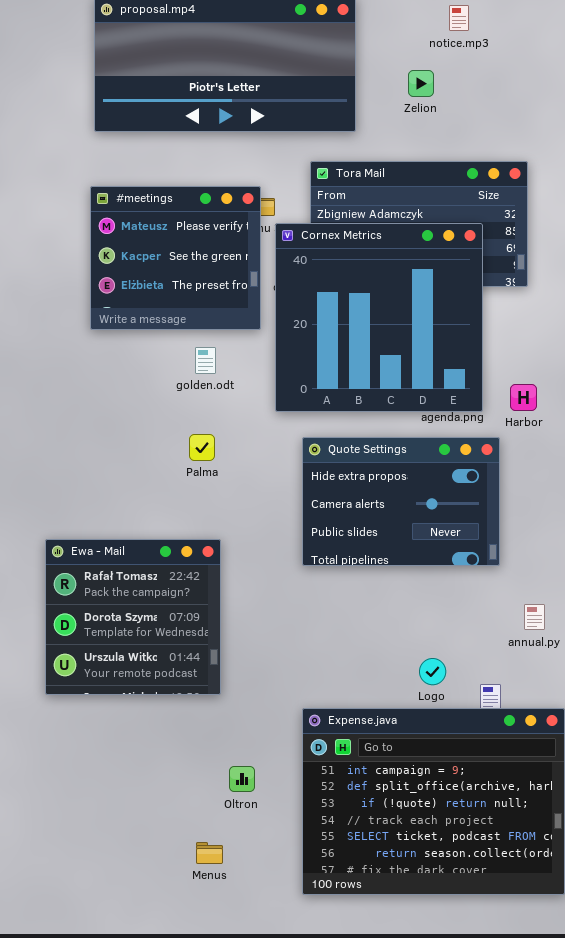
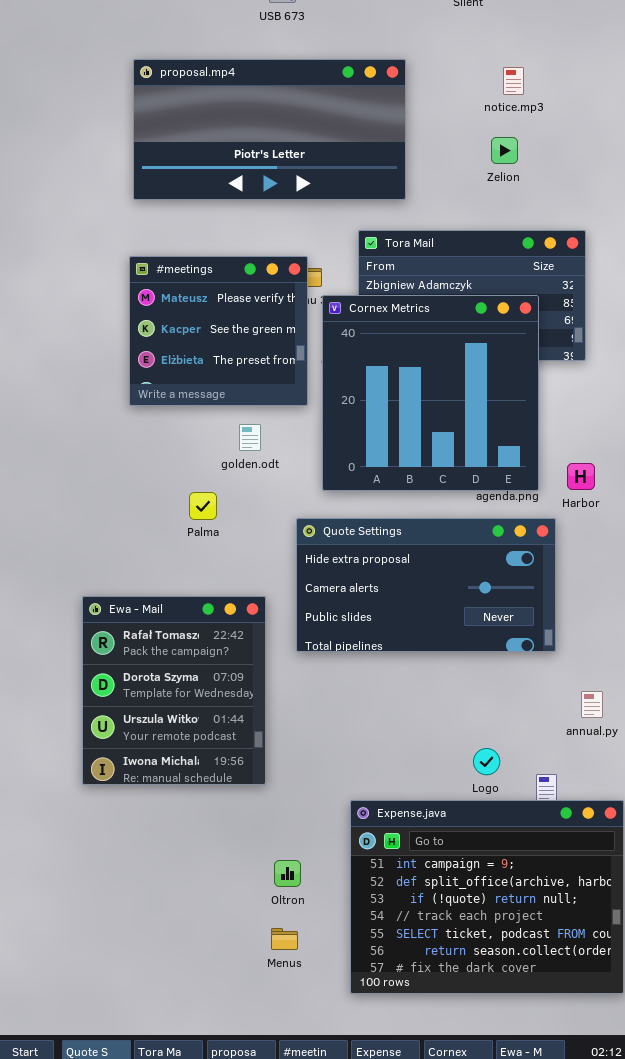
Zelion: [408,70,434,97] -> [491,137,518,164], moved
Palma: [189,434,215,461] -> [189,492,217,520], moved
Quote Settings: [302,437,500,566] -> [296,518,556,652], resized
Ewa - Mail: [45,539,221,695] -> [82,596,266,785], resized
Menus: [196,842,223,864] -> [271,928,298,950], moved

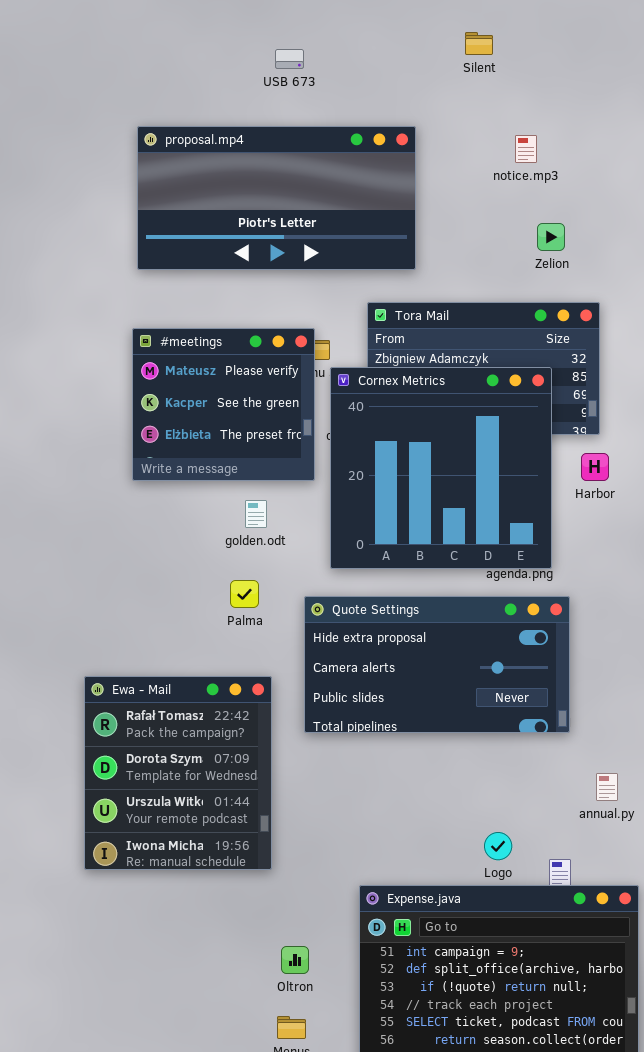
Zelion: [491,137,518,164] -> [537,223,565,251], moved
Harbor: [567,463,595,490] -> [581,453,609,481], moved
Palma: [189,492,217,520] -> [230,580,259,608], moved

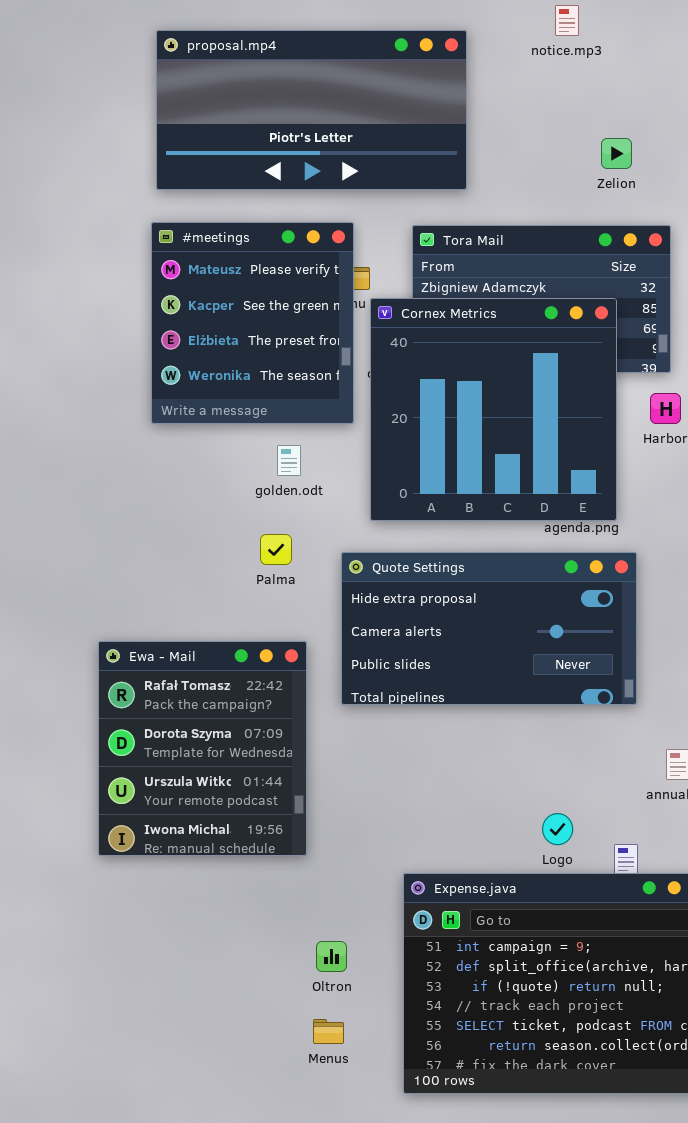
notice.mp3: [515,135,537,163] -> [555,5,579,36], moved
#meetings: [132,328,315,481] -> [151,222,354,424], resized

